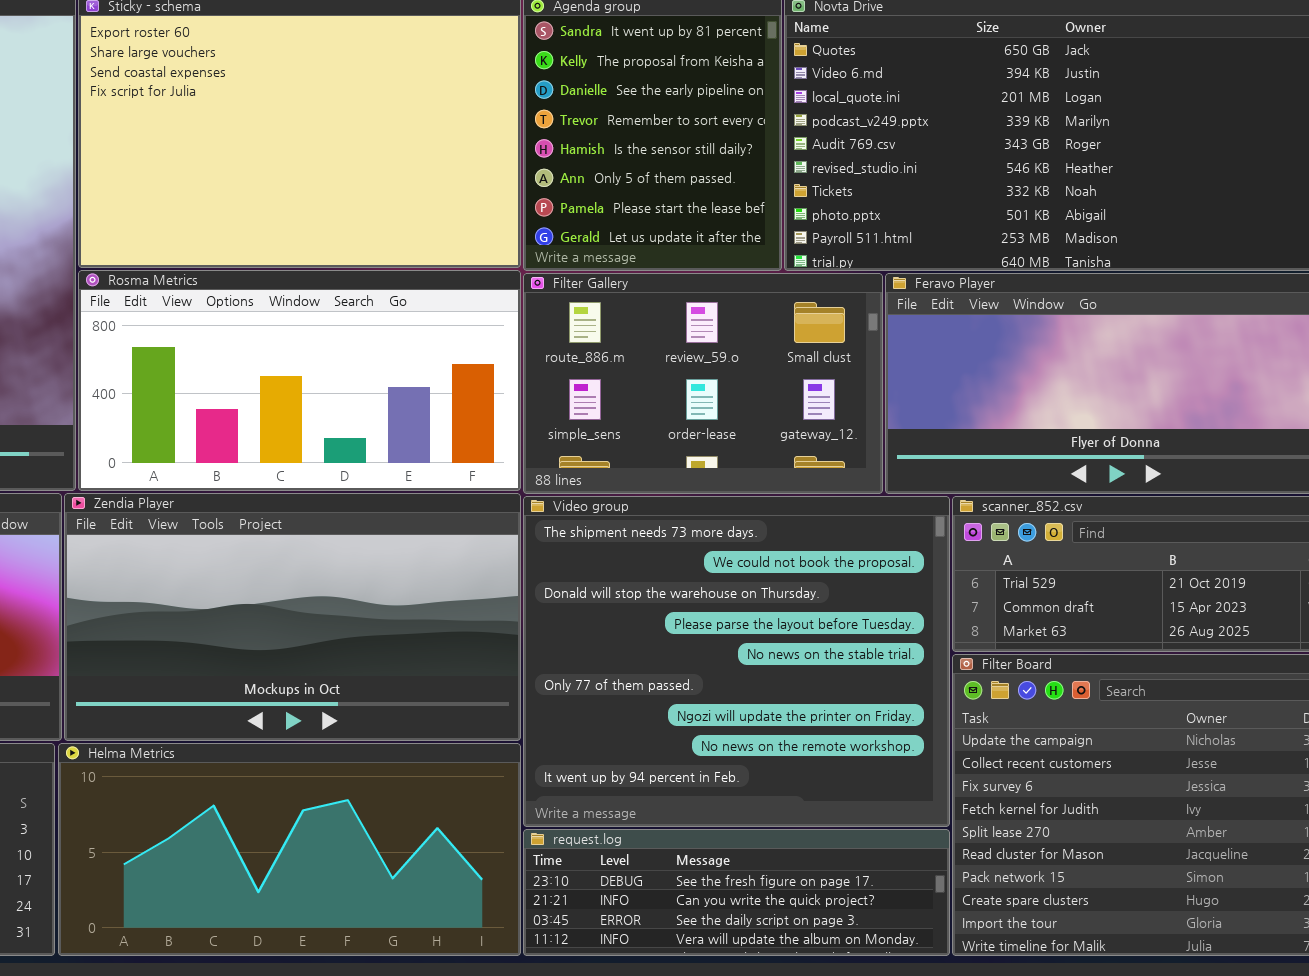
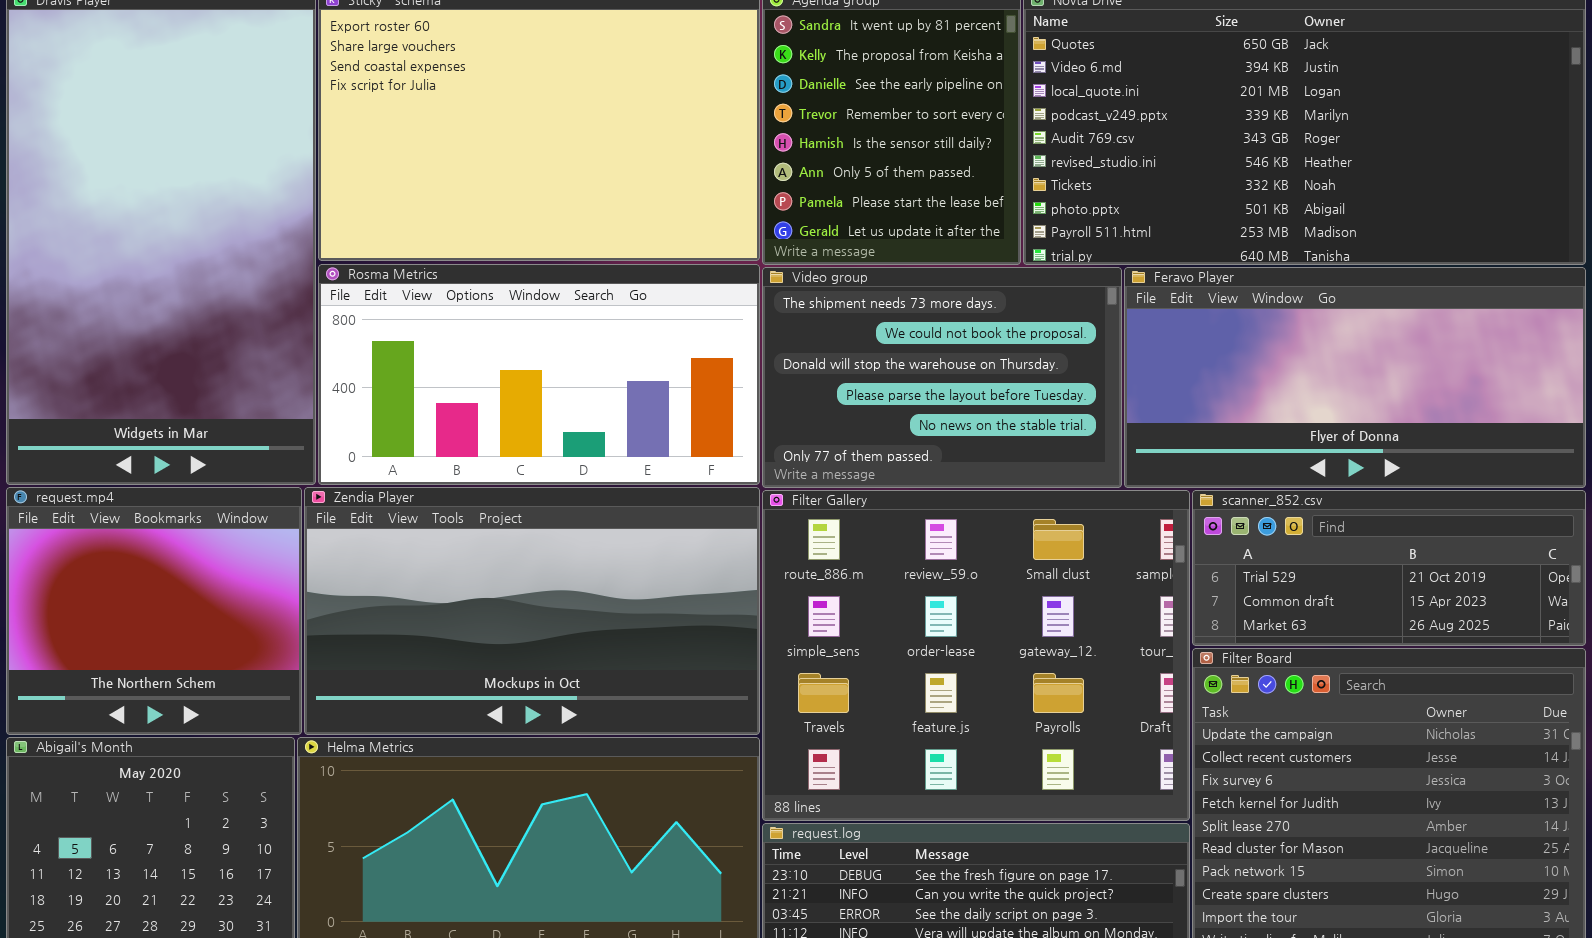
Filter Gallery: [523,273,883,494] -> [762,490,1190,821], moved, resized
Video group: [523,496,950,827] -> [762,267,1122,488], moved, resized

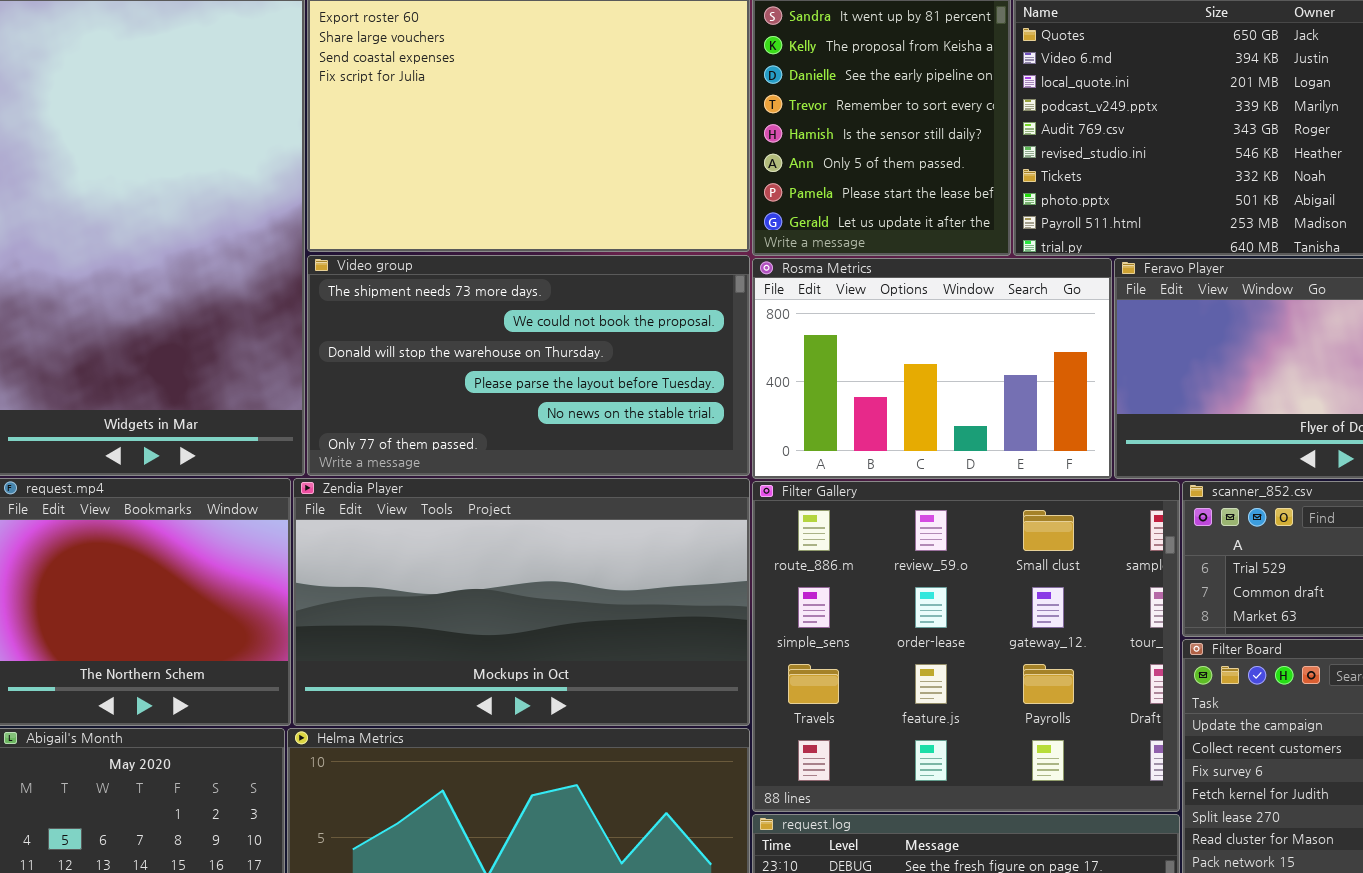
Rosma Metrics: [318,264,760,485] -> [752,258,1112,479], moved, resized
Video group: [762,267,1122,488] -> [307,255,750,476], moved, resized

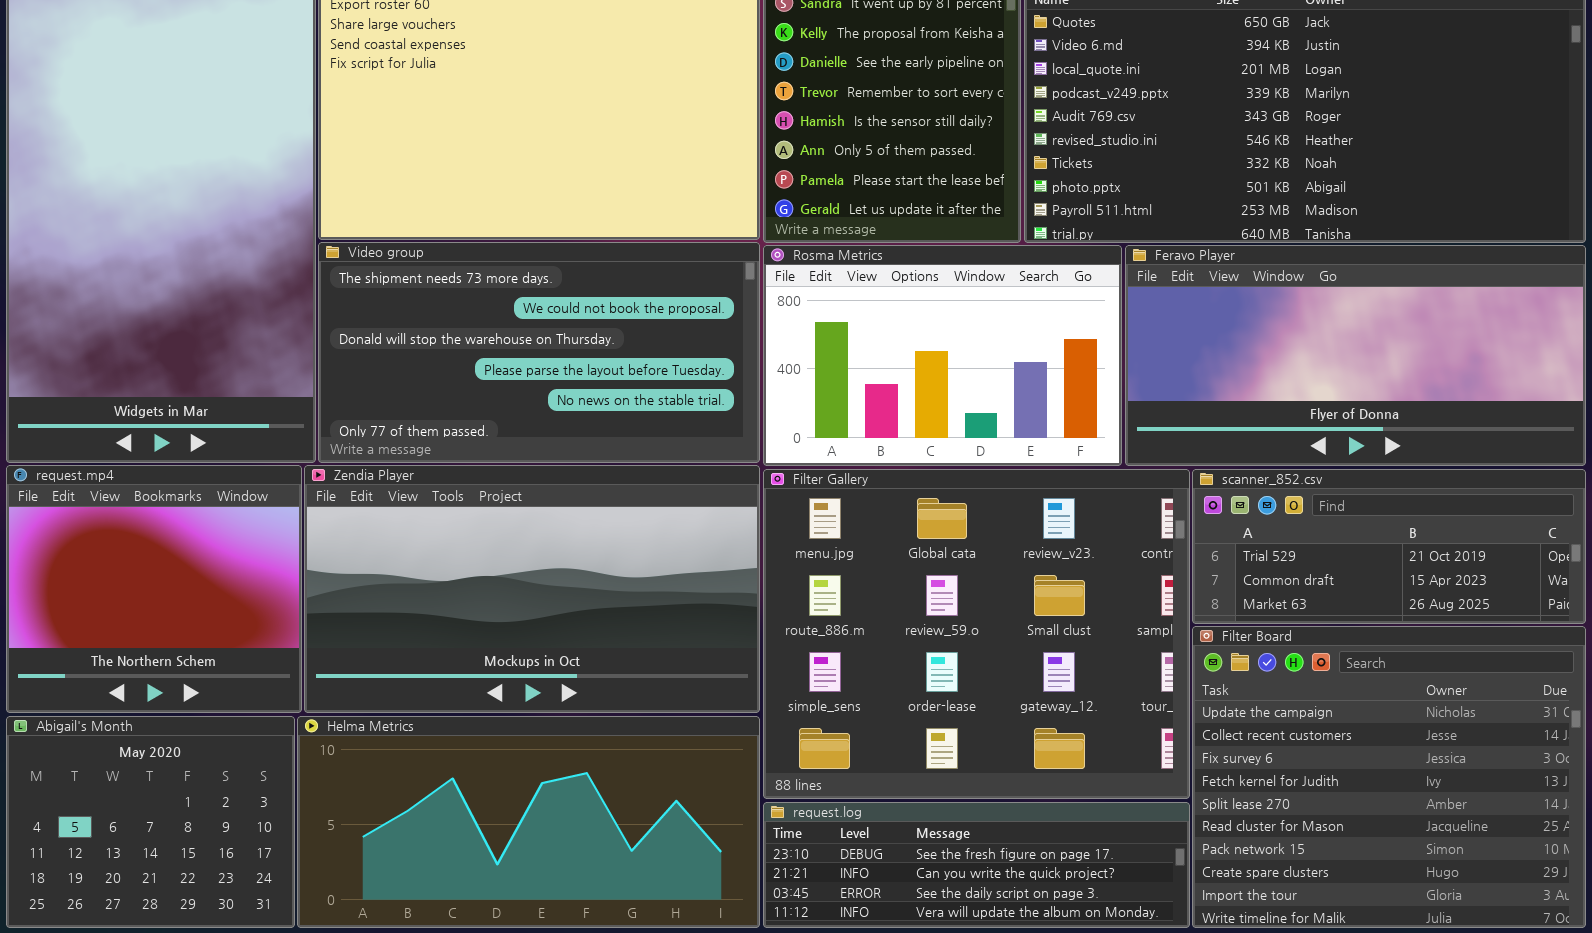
Filter Gallery: [752,481,1180,812] -> [763,469,1190,799], scrolled up 1 row

